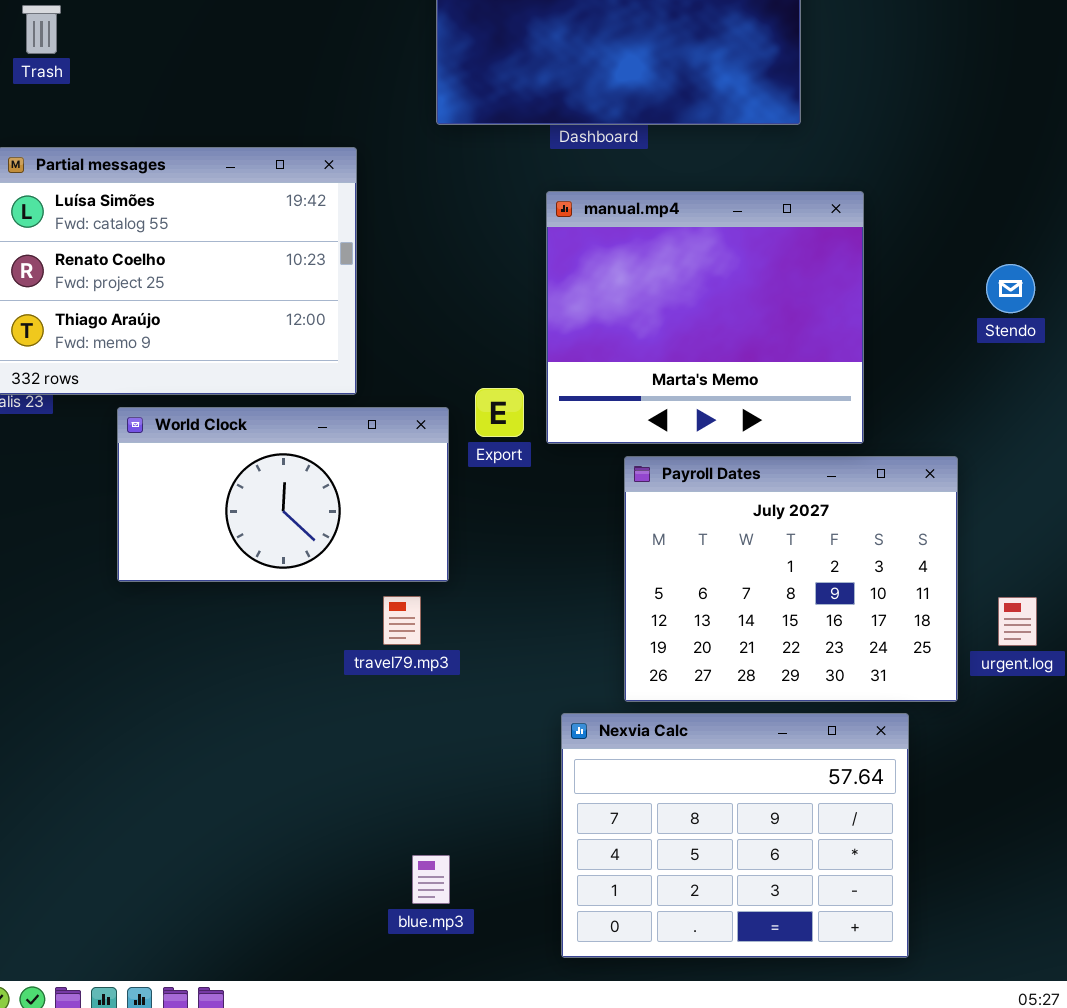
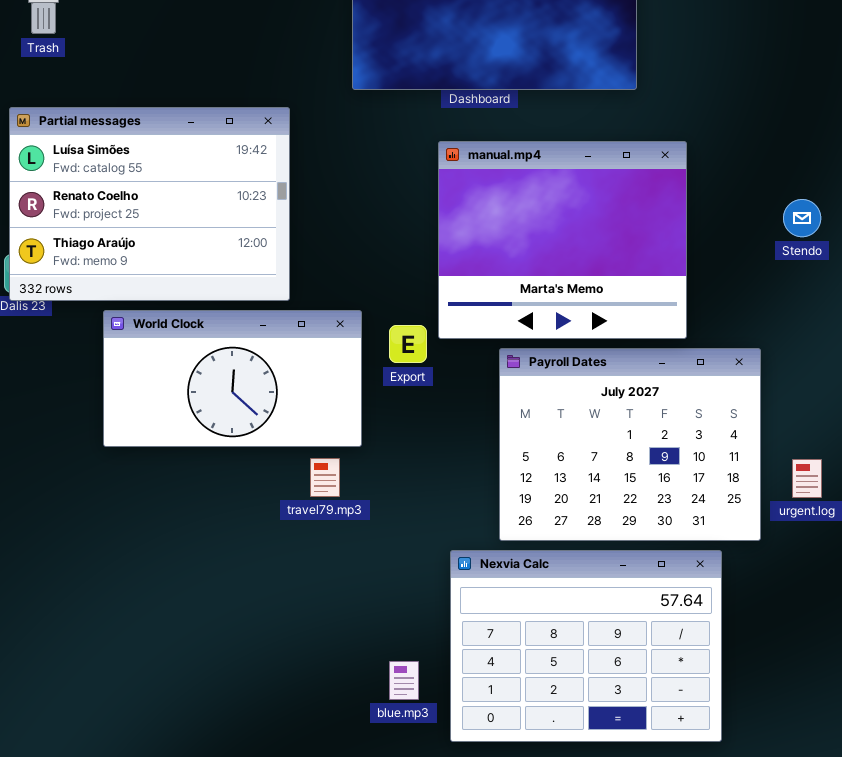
Export: [475,388,524,437] -> [389,325,427,363], moved
blue.mp3: [412,855,450,904] -> [389,661,419,700], moved

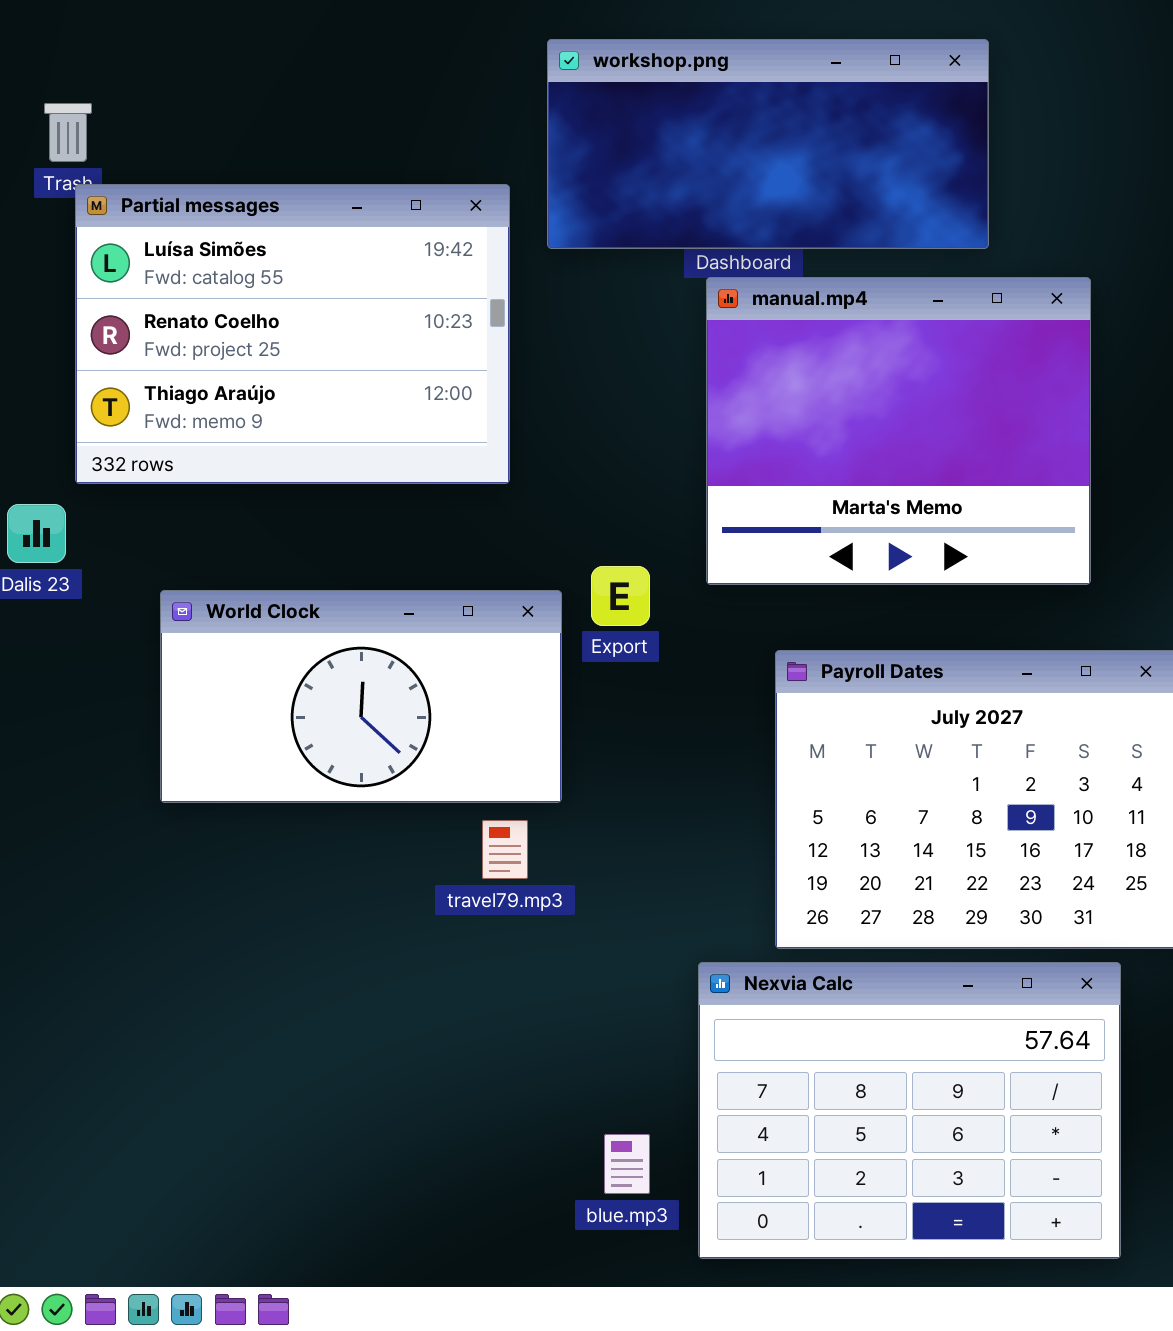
Partial messages: [9,107,290,301] -> [75,184,510,484], moved
manual.mp4: [438,141,687,339] -> [706,277,1091,585], moved
Export: [389,325,427,363] -> [591,566,650,626], moved

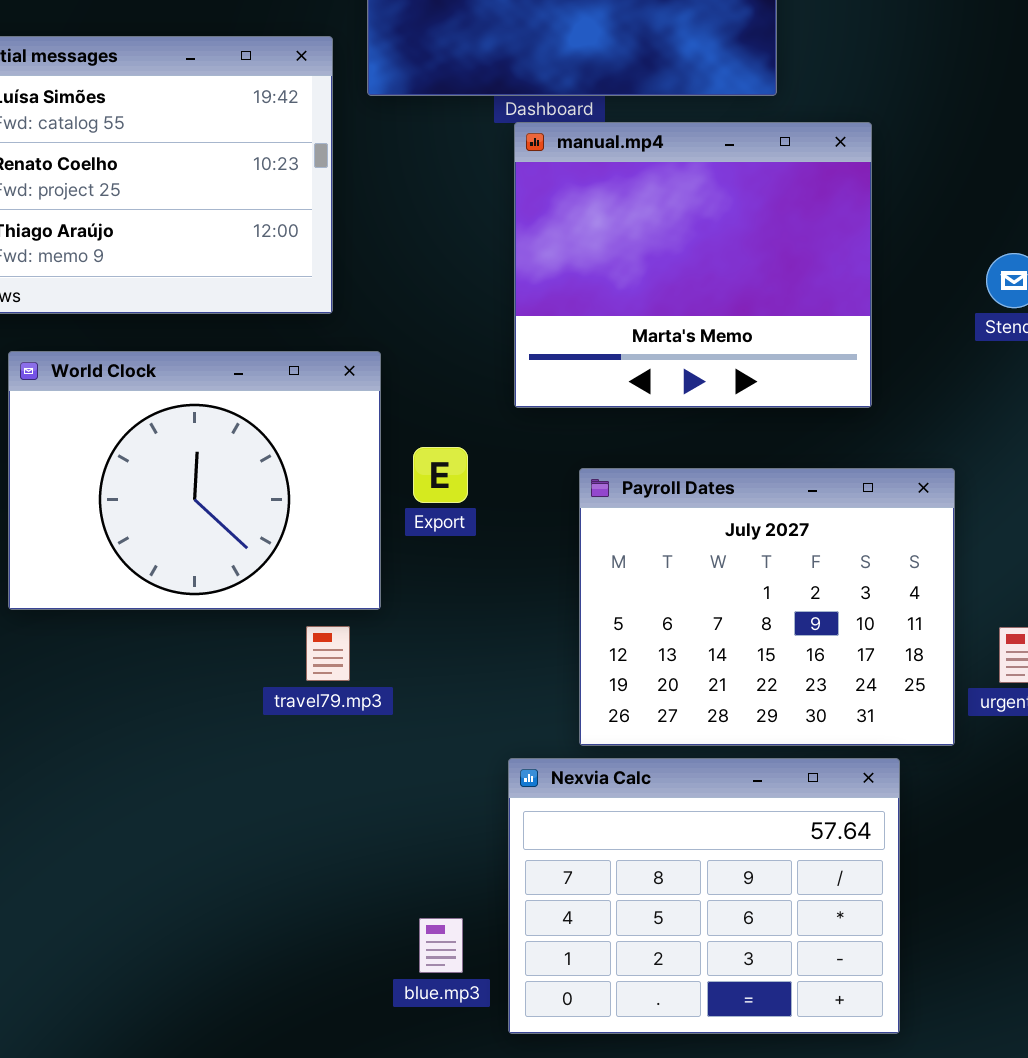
Export: [591,566,650,626] -> [413,447,468,503], moved
World Clock: [160,590,562,803] -> [8,351,381,610], resized

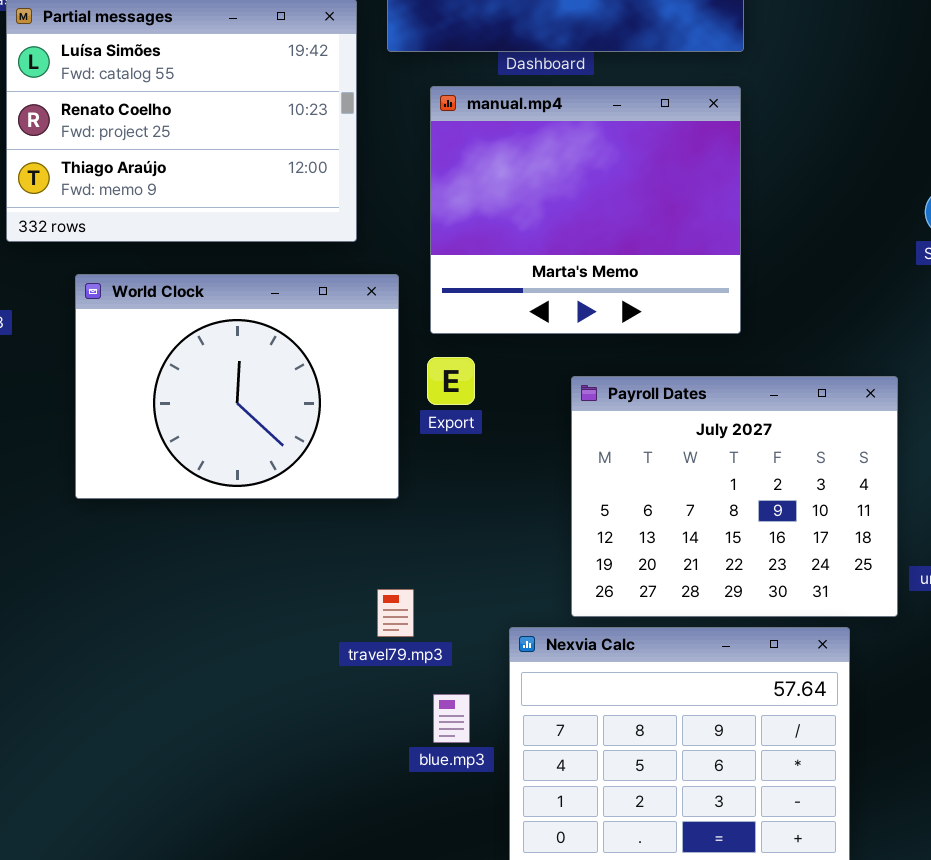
manual.mp4: [514,122,872,408] -> [430,86,741,334], moved
travel79.mp3: [306,626,350,681] -> [377,589,414,637], moved
blue.mp3: [419,918,463,973] -> [433,694,470,743], moved

